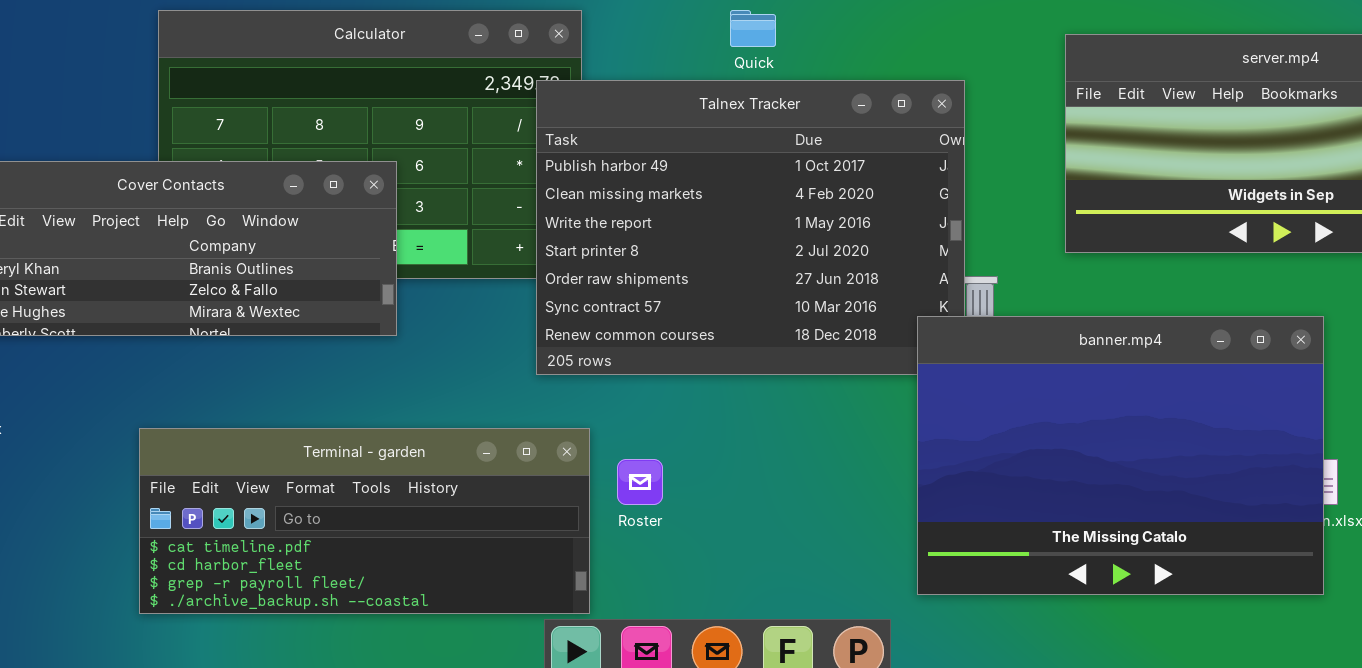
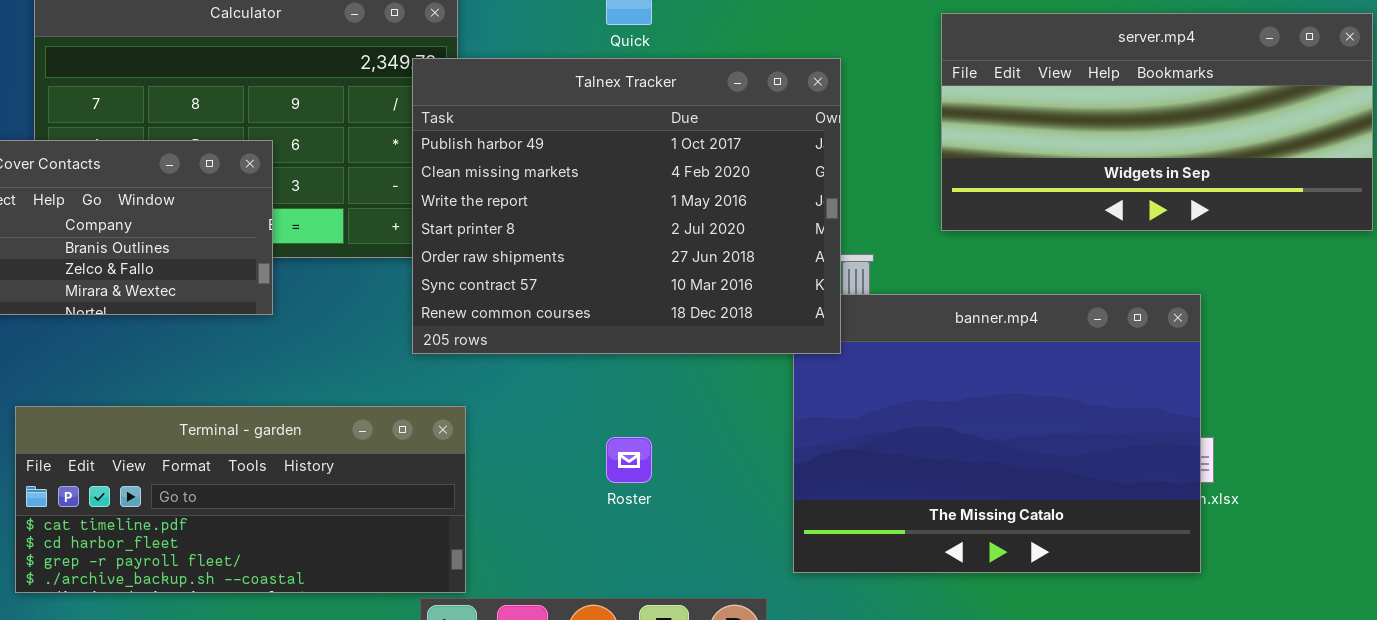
Talnex Tracker: [536,80,965,375] -> [412,58,841,354], raised
Roster: [617,459,663,505] -> [606,437,652,483], moved

